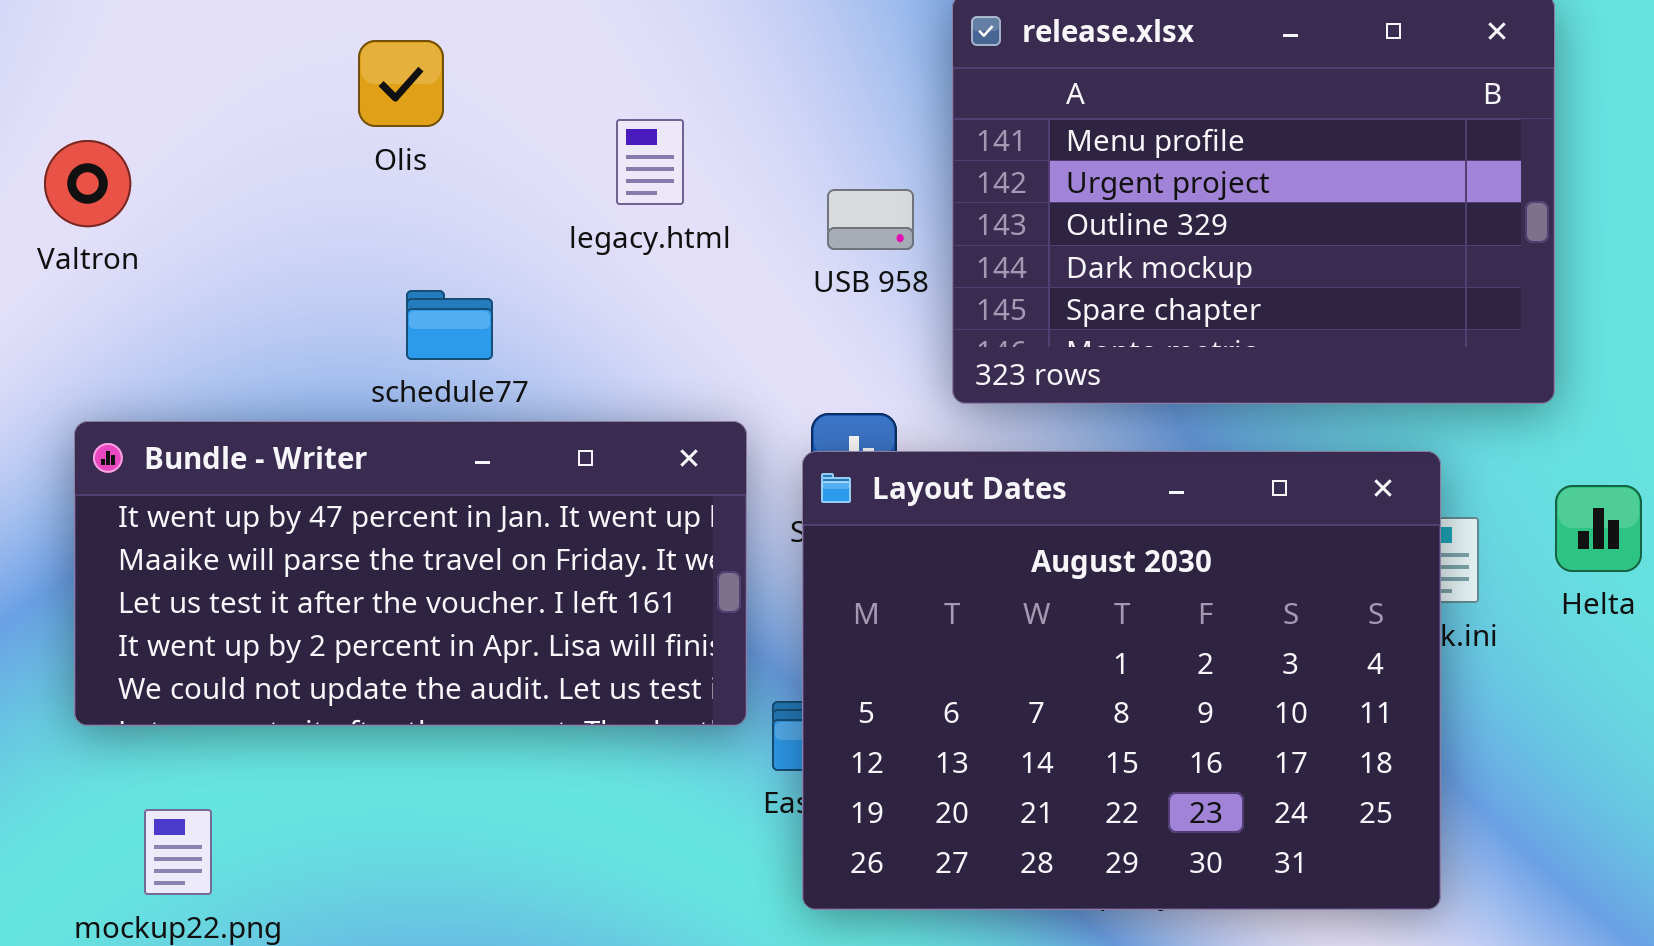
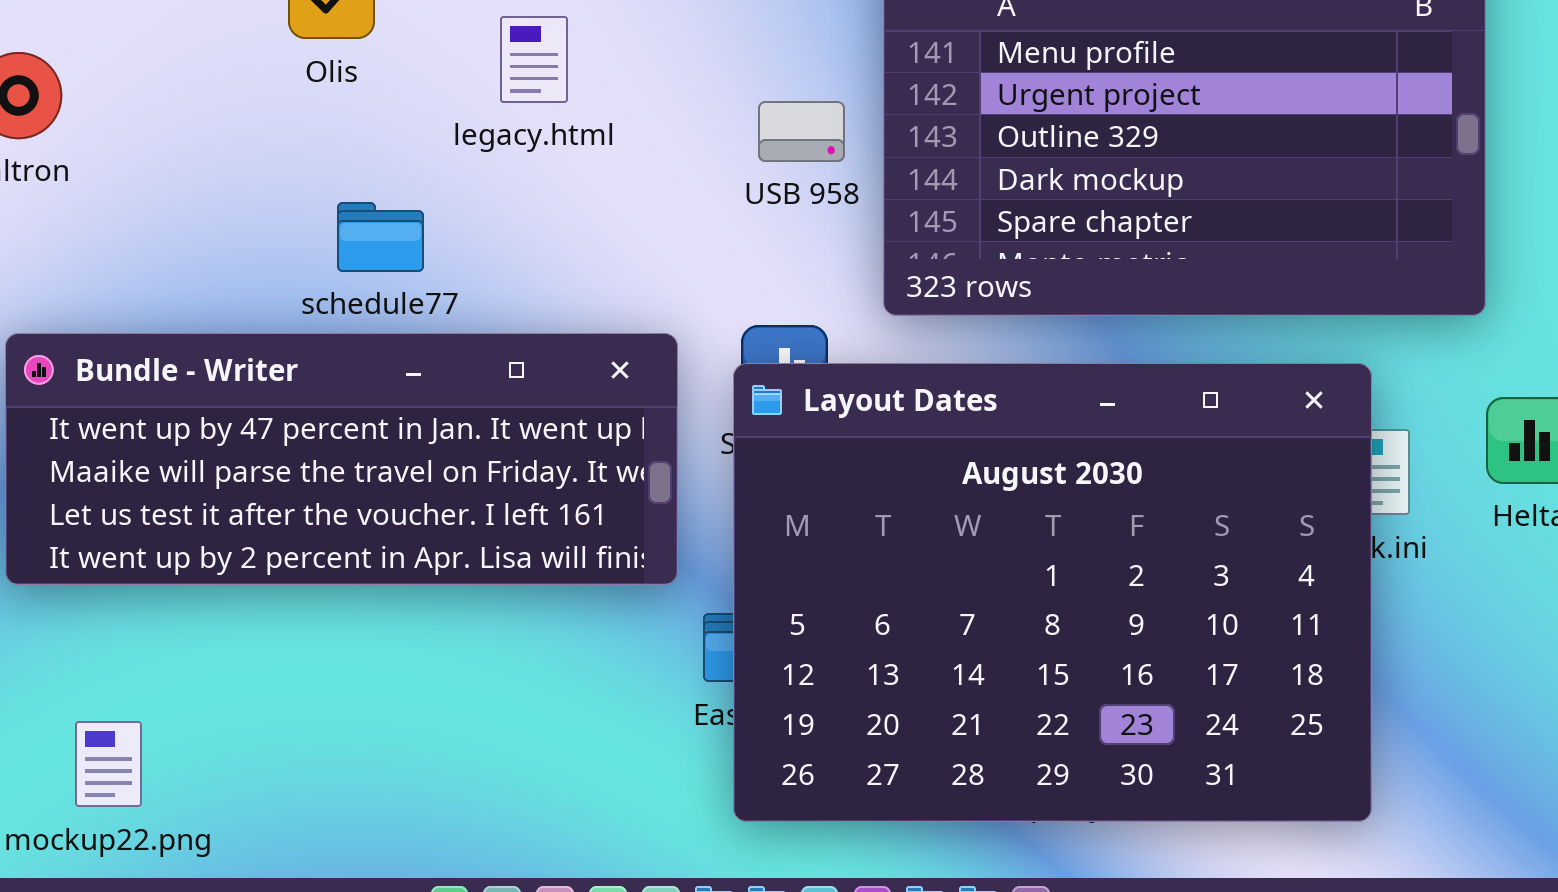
legacy.html: [616,119,684,205] -> [500,16,568,103], moved
Bundle - Writer: [74,421,747,726] -> [5,333,678,585], resized

